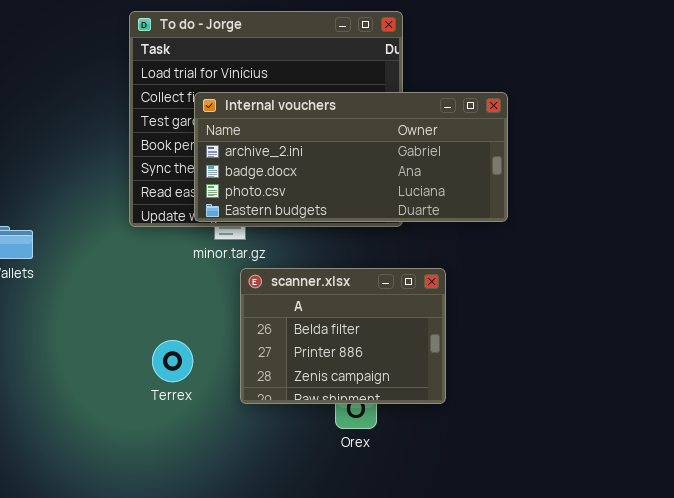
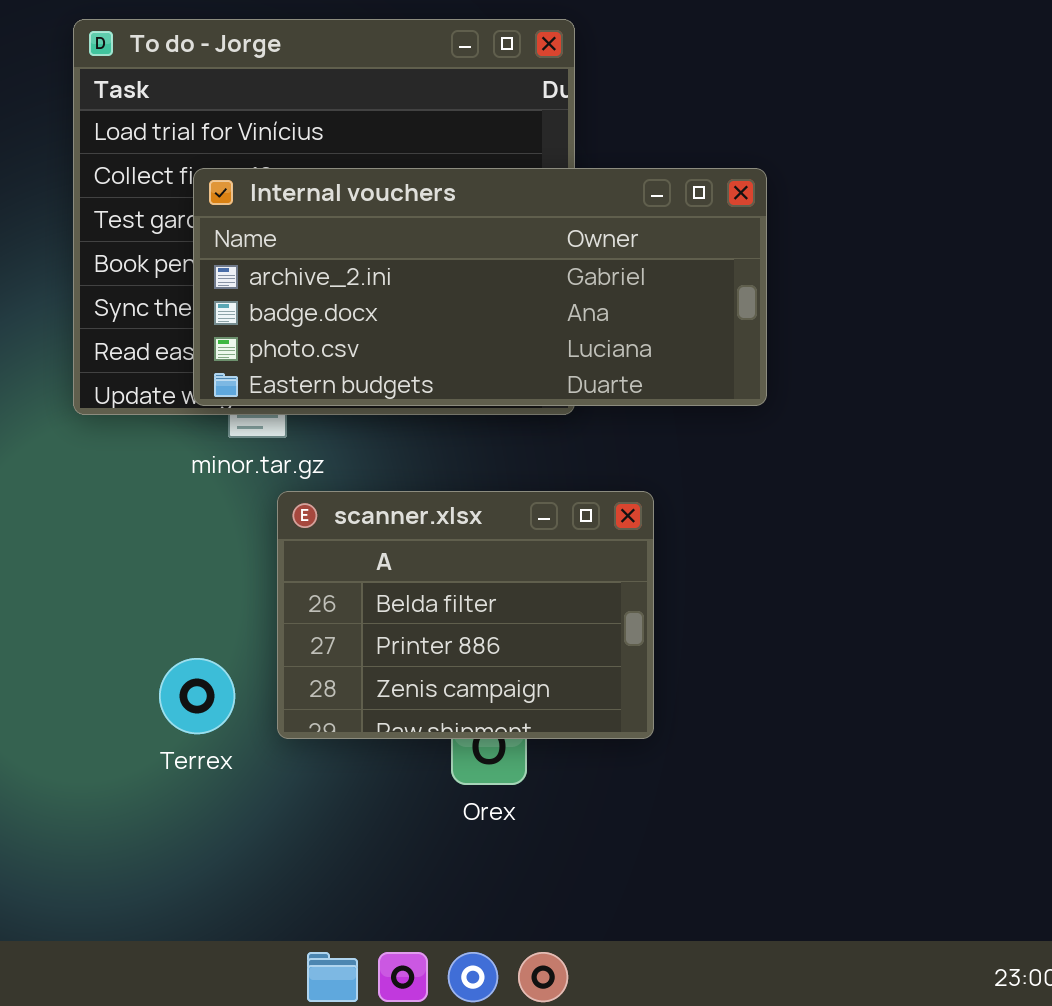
Terrex: [152,340,193,382] -> [159,658,235,734], moved

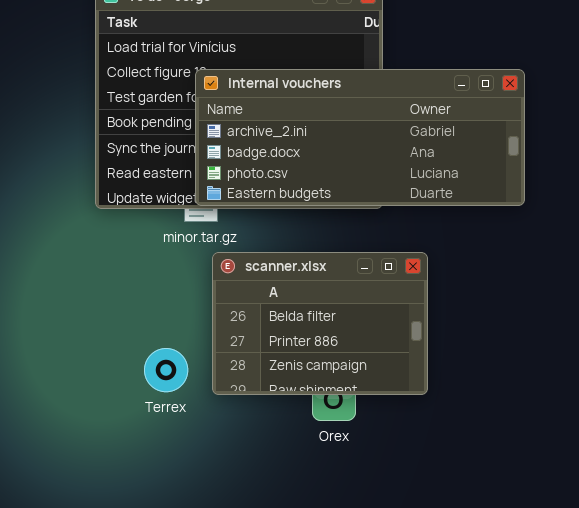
Internal vouchers: [193,168,767,406] -> [195,69,525,206], moved

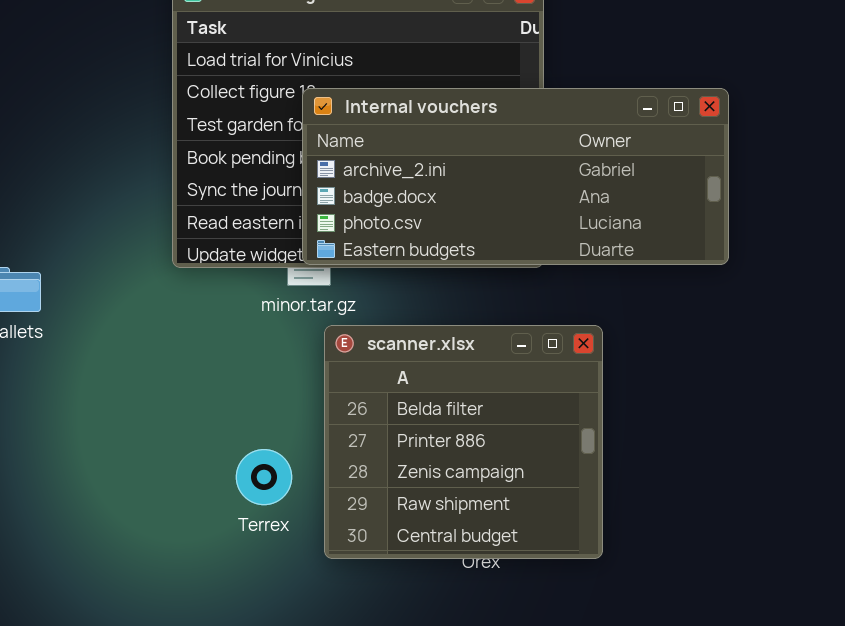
scanner.xlsx: [212,252,428,395] -> [324,325,603,559], resized

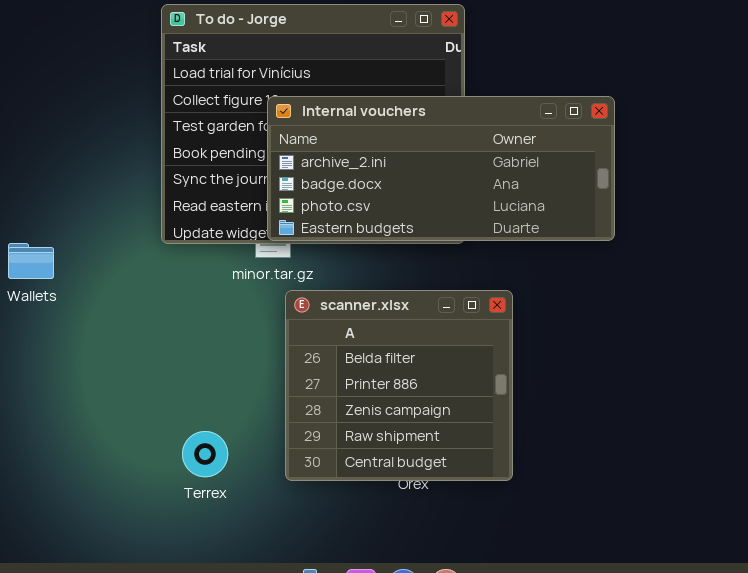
Terrex: [236,449,292,505] -> [182,431,228,477], moved

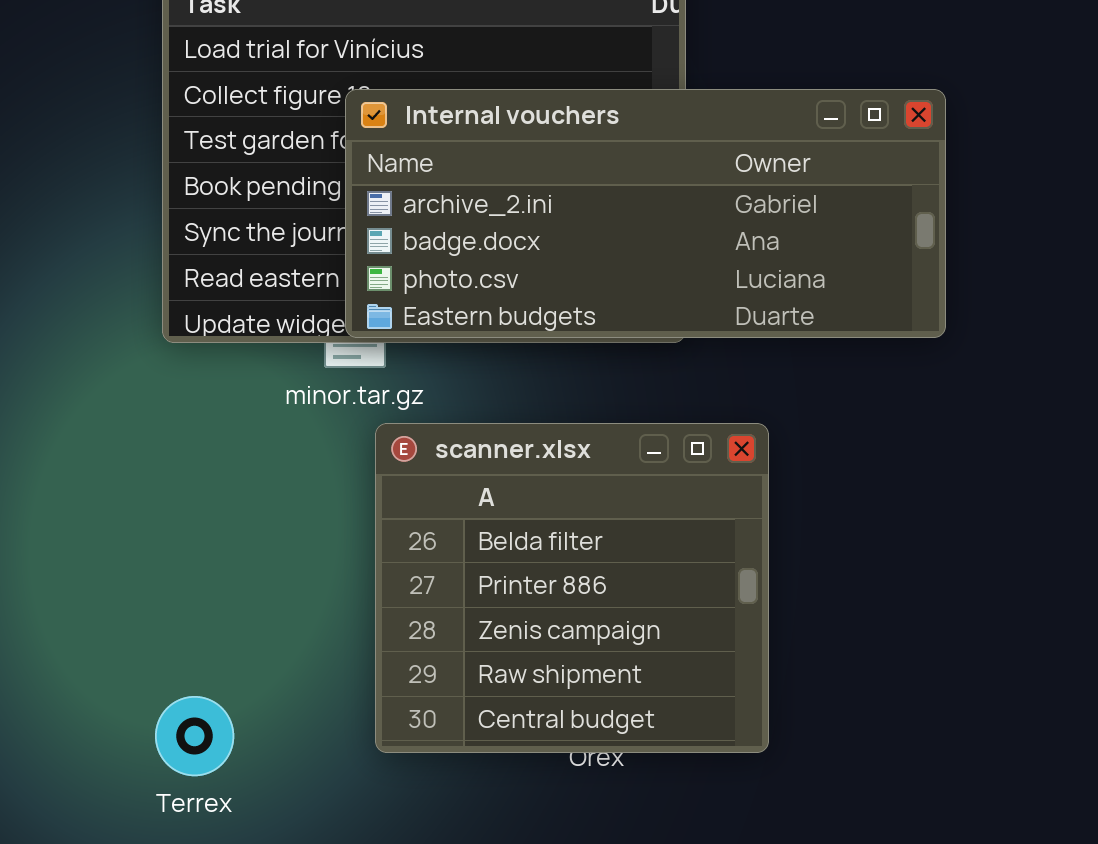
Terrex: [182,431,228,477] -> [155,696,234,776], moved

